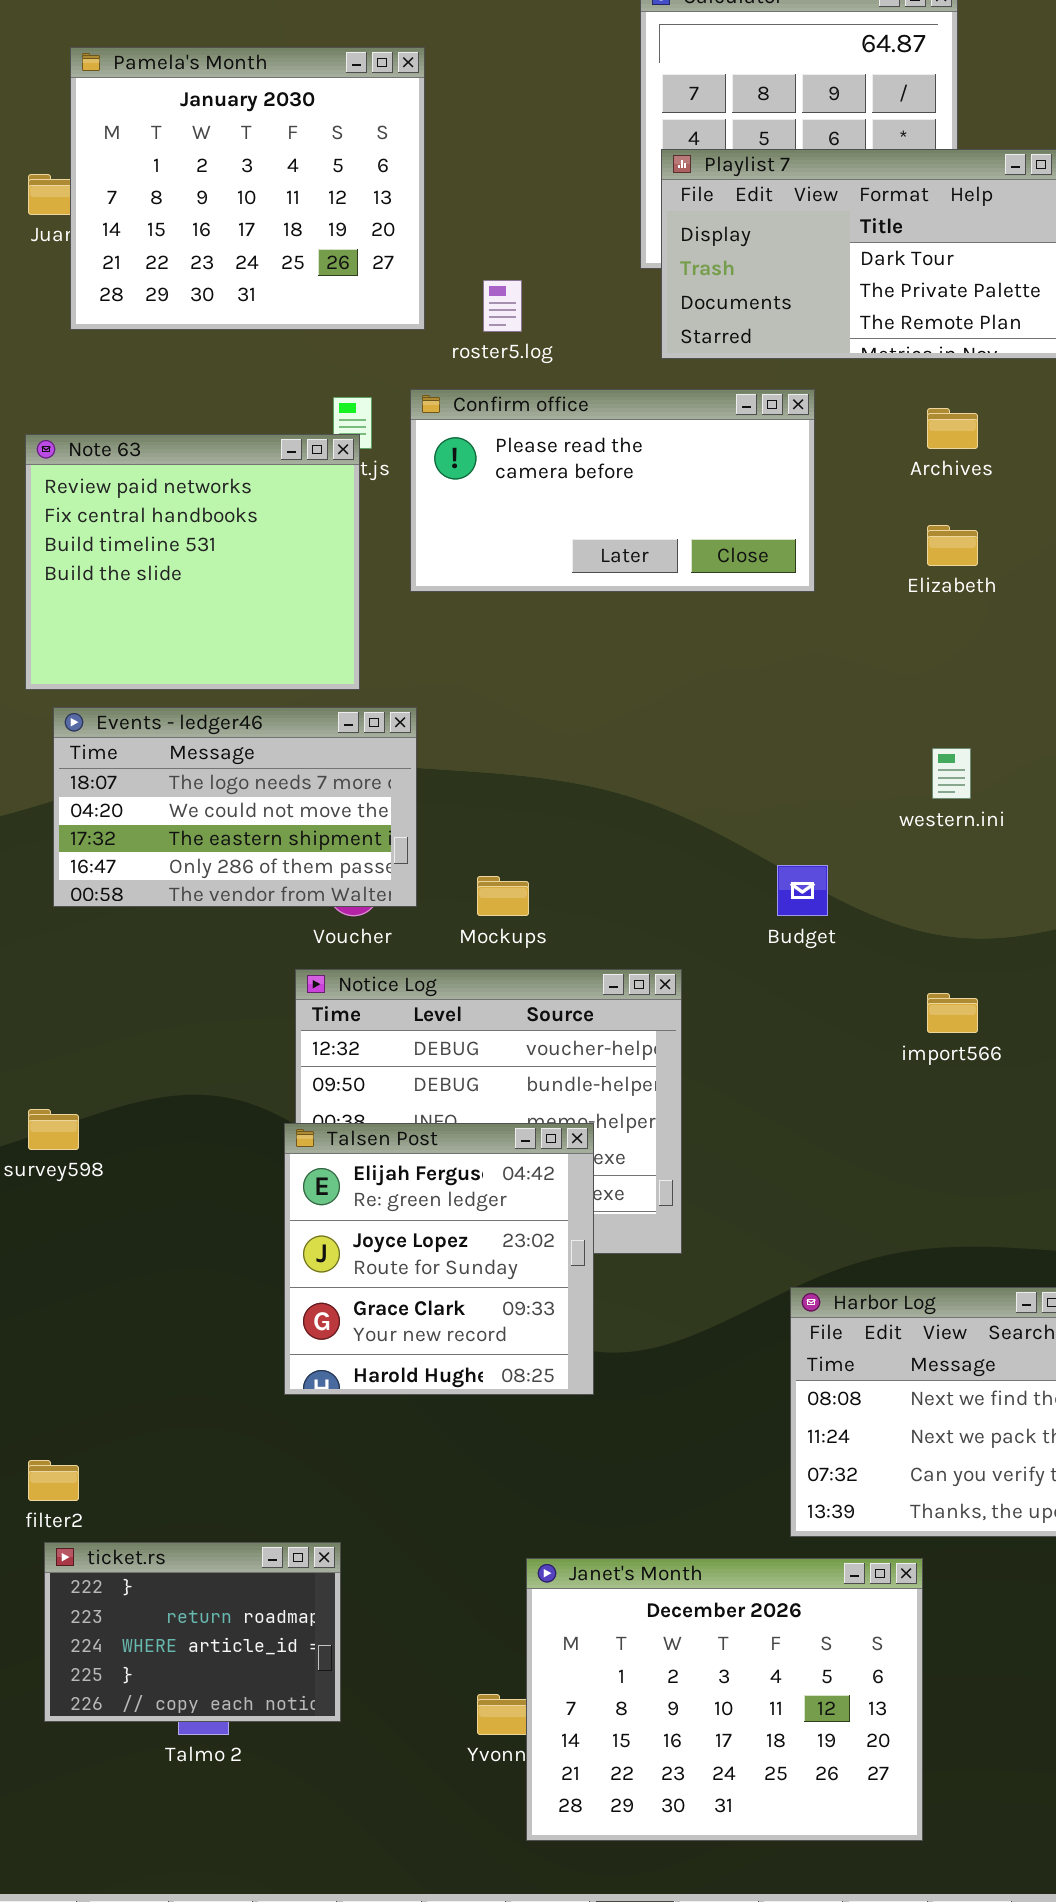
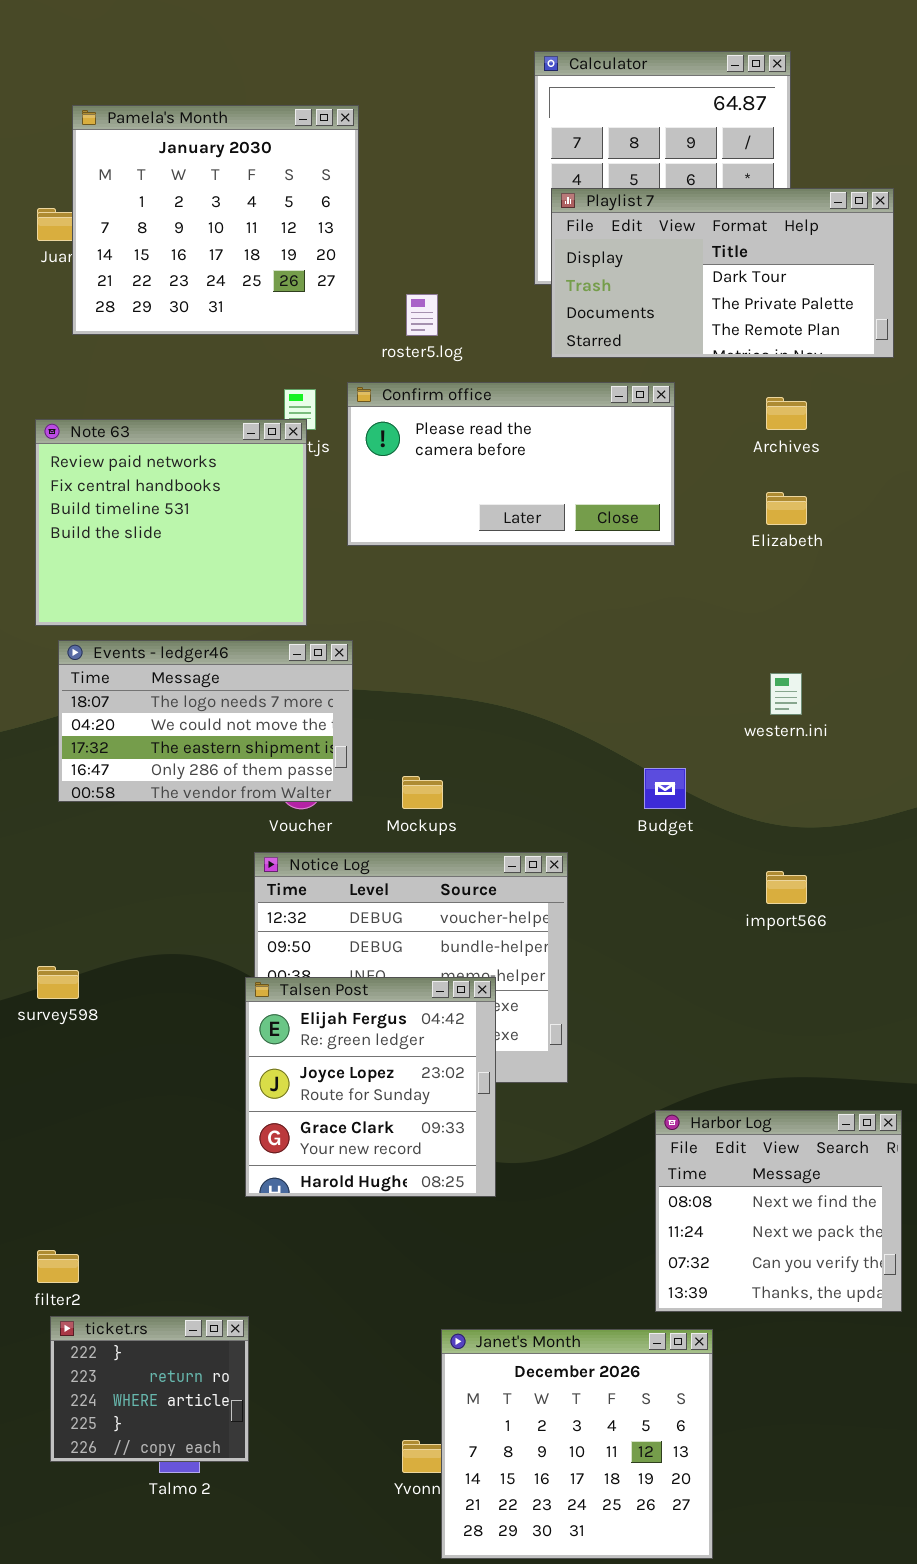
ticket.rs: [44,1542,341,1722] -> [50,1316,249,1462], resized
Janet's Month: [526,1558,923,1841] -> [441,1329,713,1559], resized

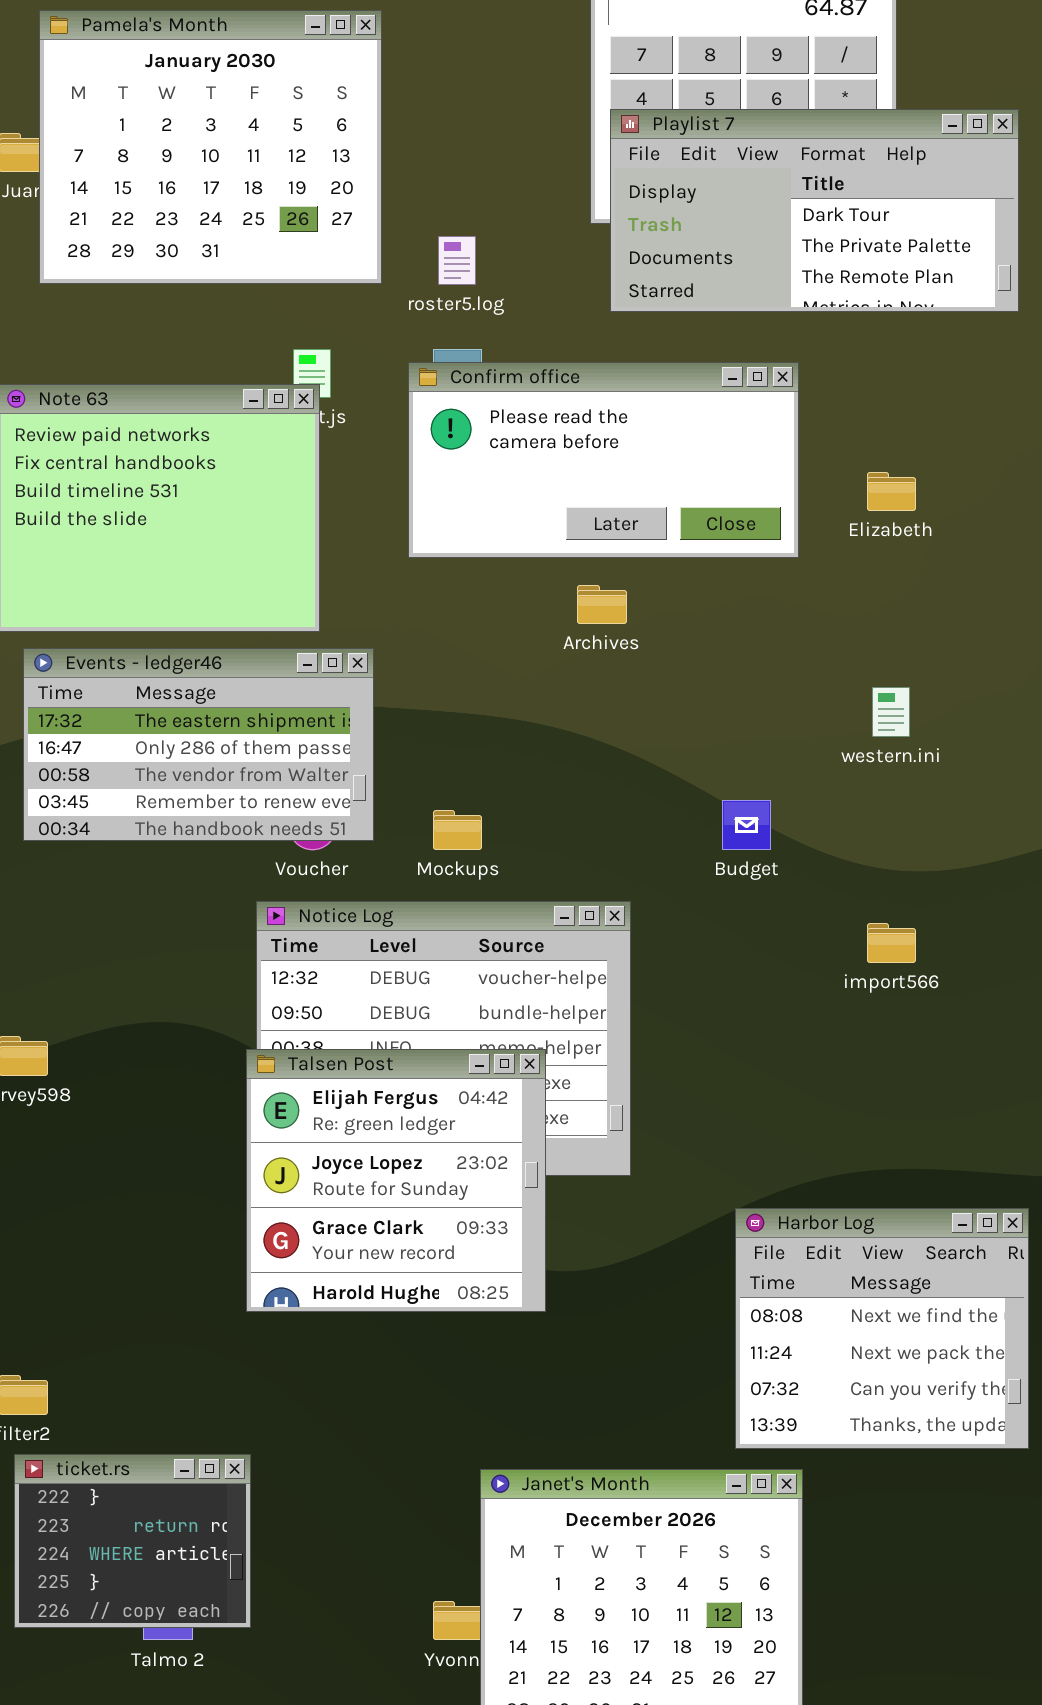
Confirm office: [347,382,675,546] -> [408,362,799,558], moved
Archives: [766,397,807,430] -> [577,585,627,624], moved
Events - ledger46: [58,640,353,802] -> [23,648,374,841], scrolled down 2 rows

